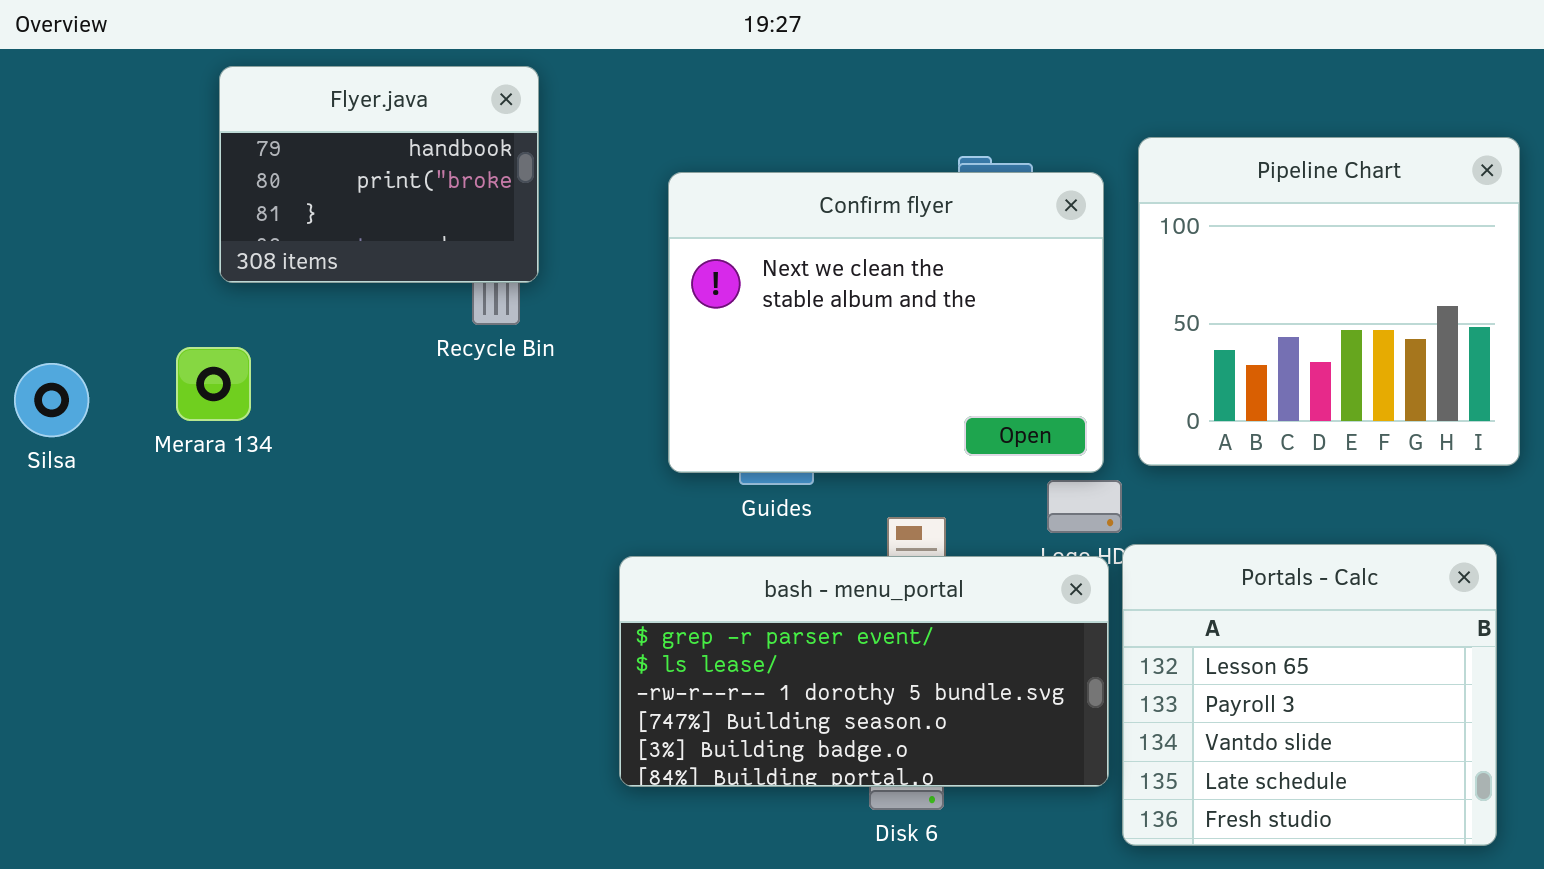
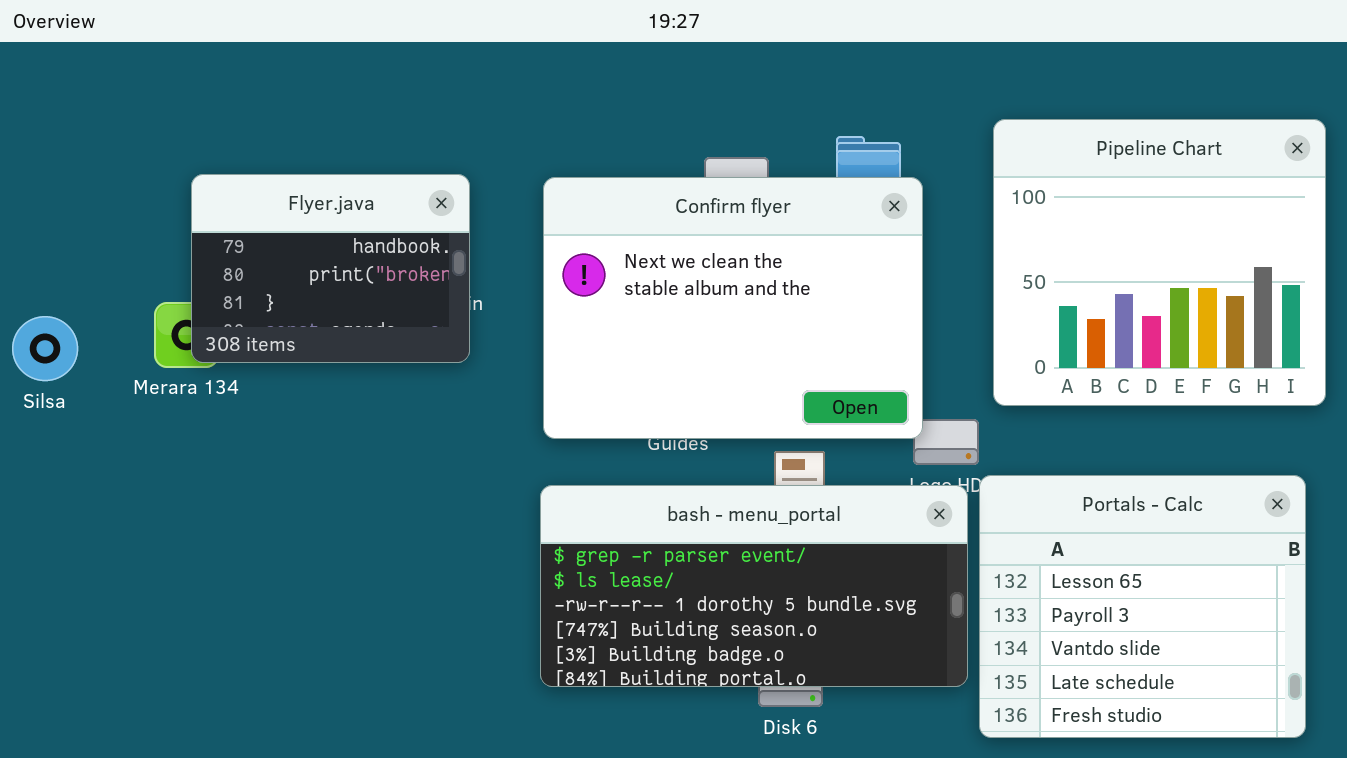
Flyer.java: [219,66,539,283] -> [191,174,470,363], moved
Confirm flyer: [668,172,1104,473] -> [543,177,923,439], moved

